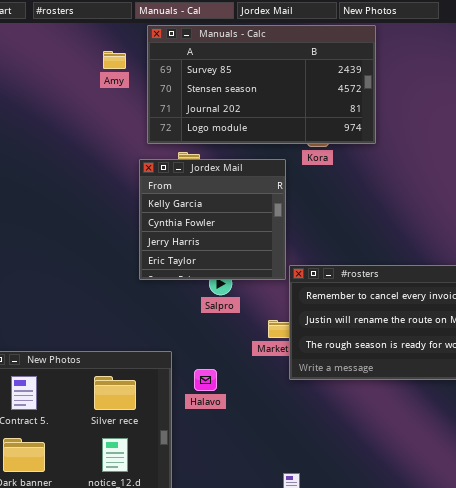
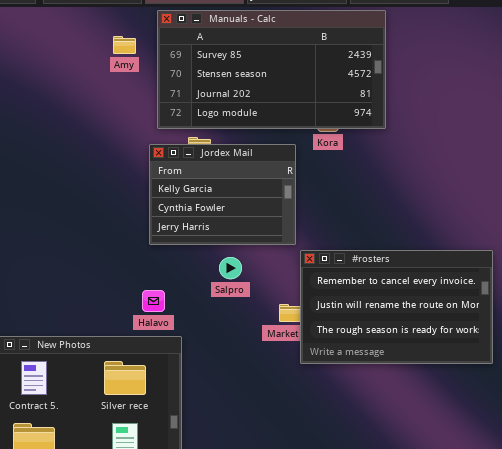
Jordex Mail: [139,159,286,280] -> [149,144,296,245], resized
Halavo: [194,369,217,391] -> [142,290,165,312], moved

